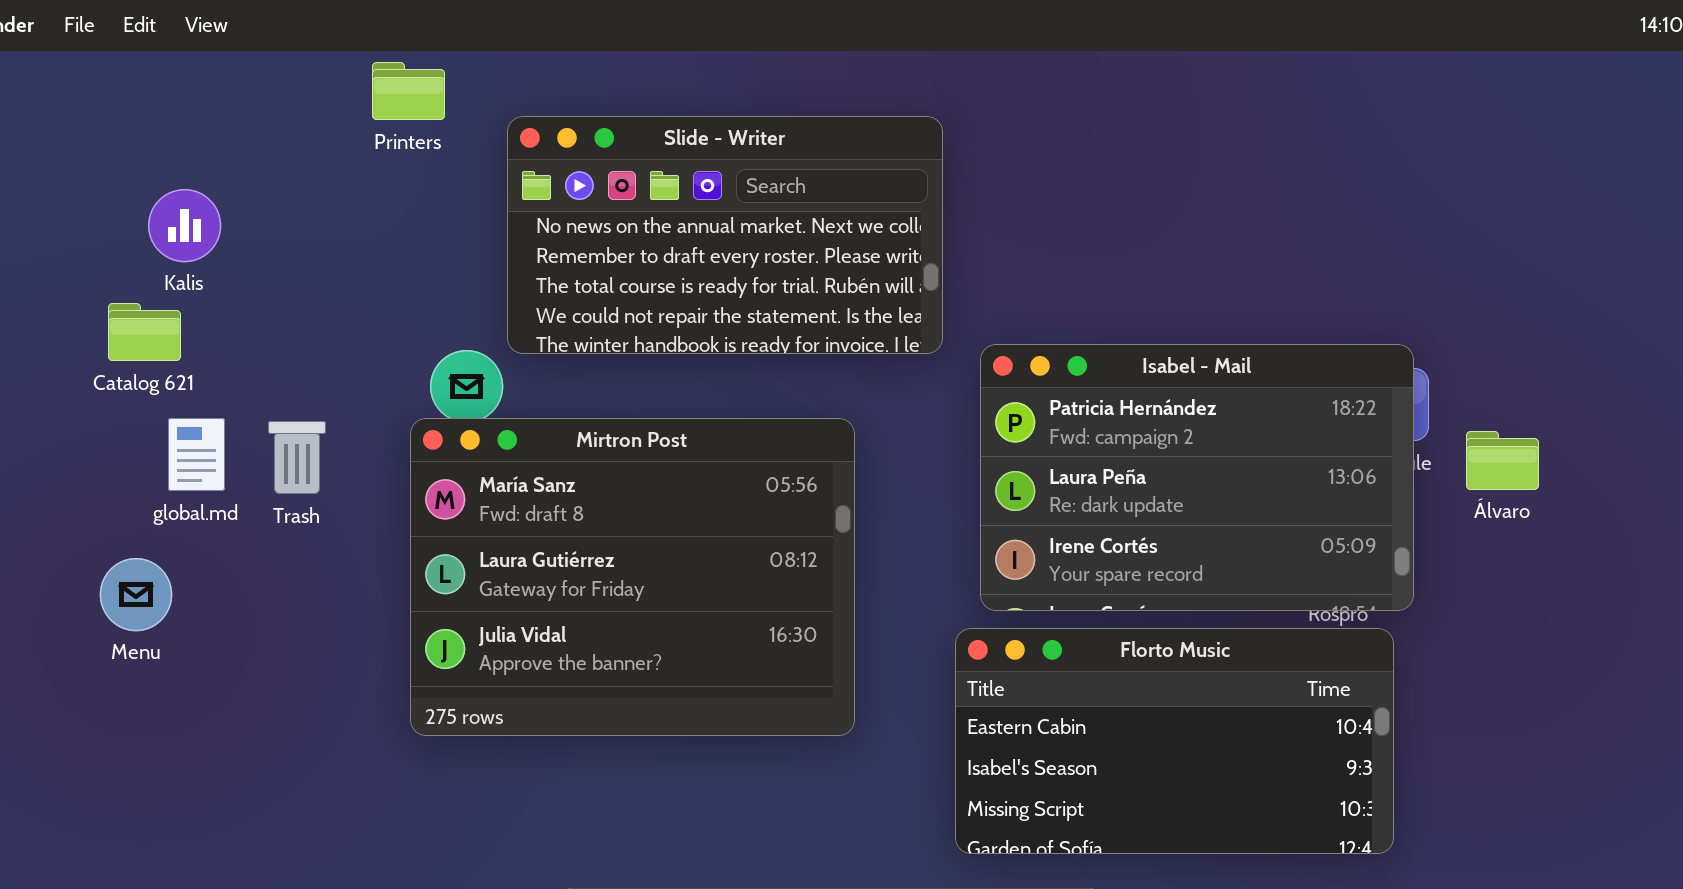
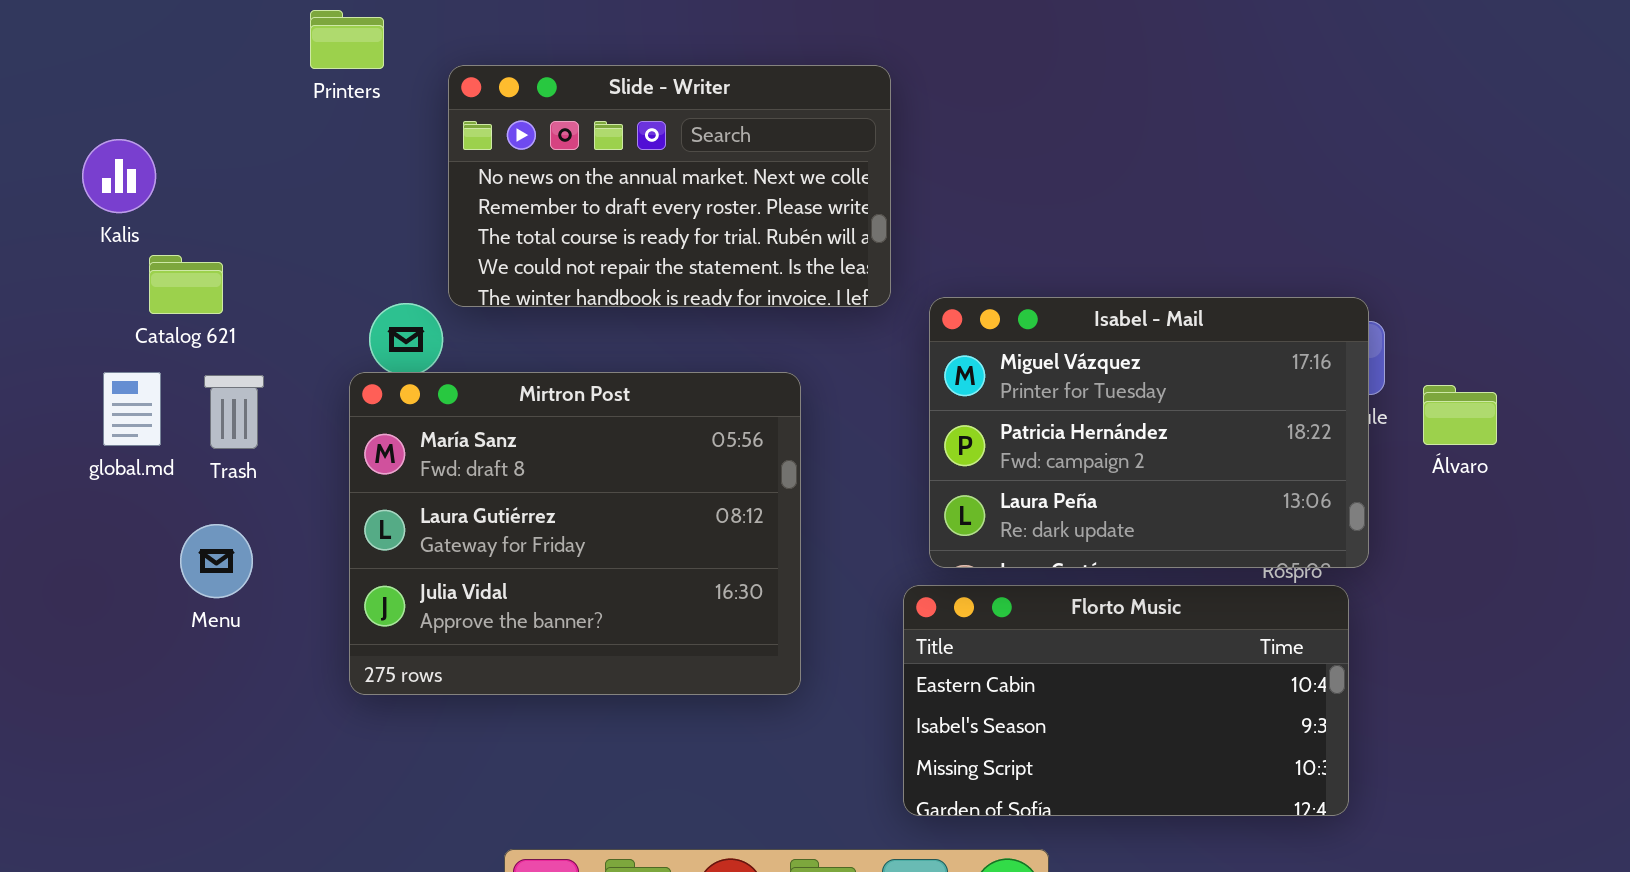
Catalog 621: [108,303,181,361] -> [149,255,223,314], moved
Isabel - Mail: [980,344,1414,611] -> [929,297,1369,568], scrolled up 1 row
Menu: [100,558,172,631] -> [180,524,253,598], moved

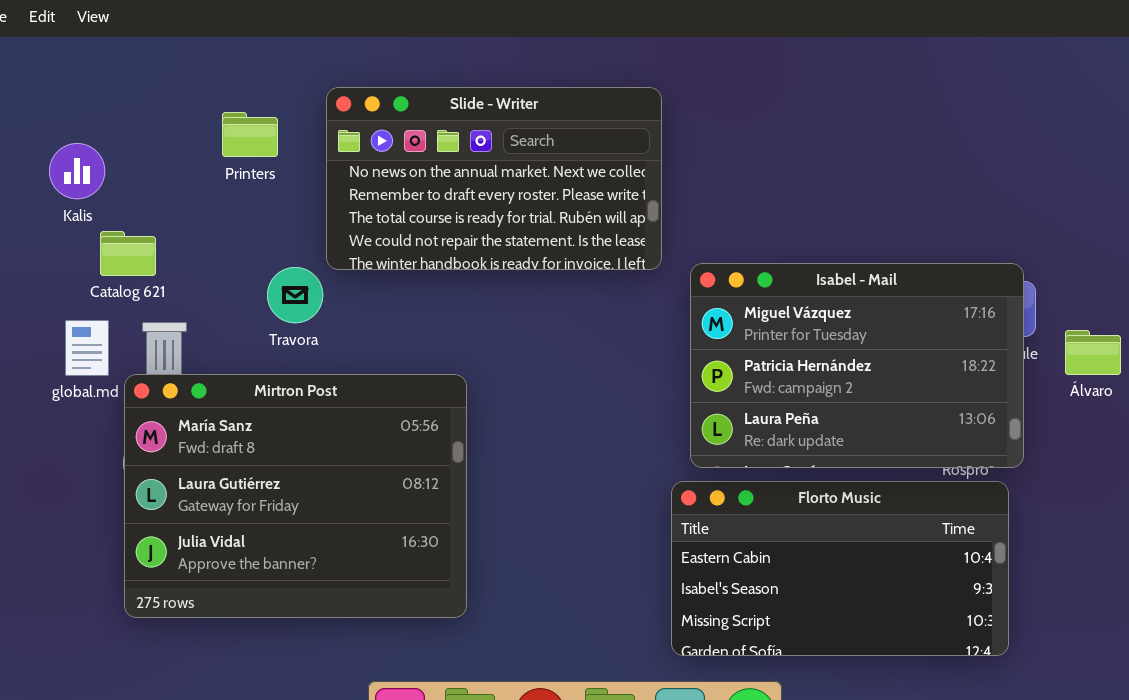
Printers: [310,10,384,69] -> [222,112,278,157], moved
Mirtron Post: [349,372,801,695] -> [124,374,467,618], moved

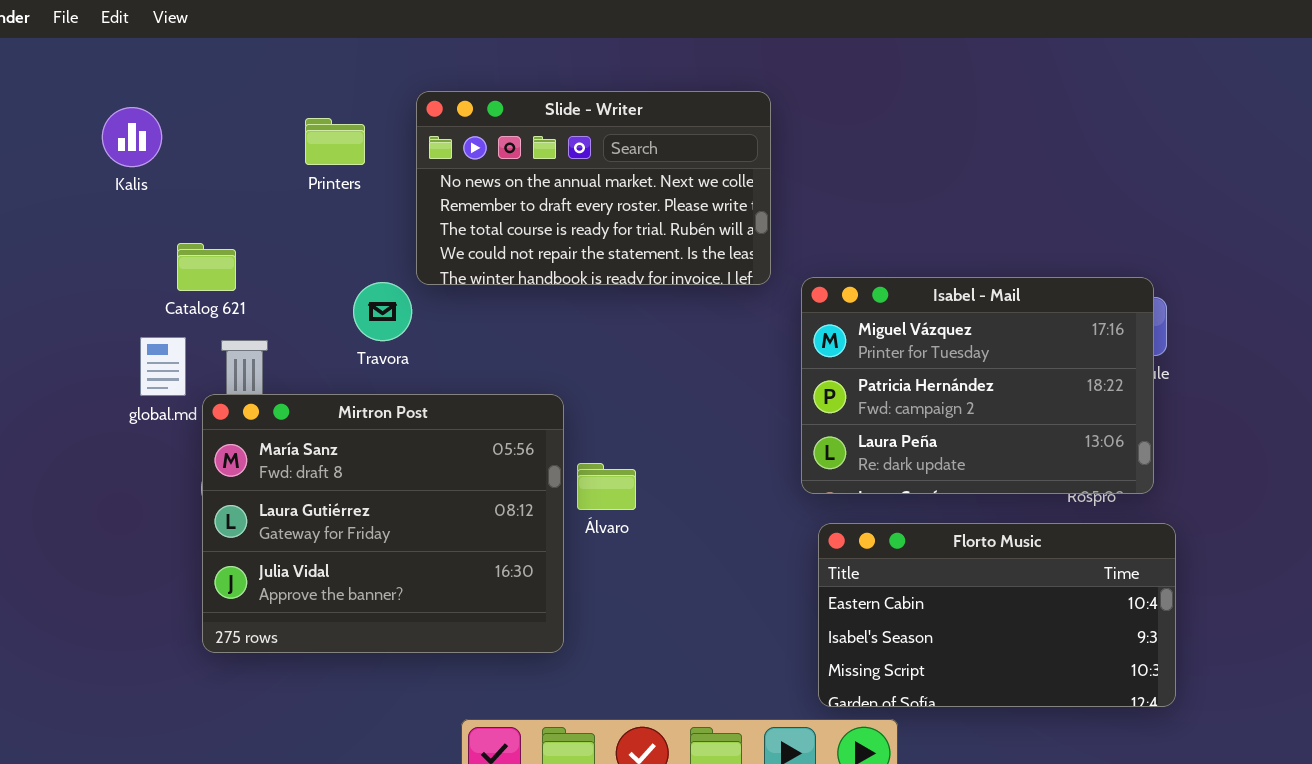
Kalis: [49,143,105,199] -> [102,107,162,167], moved
Álvaro: [1065,330,1121,375] -> [577,463,636,510], moved
Florto Music: [671,481,1009,656] -> [818,523,1176,707], moved

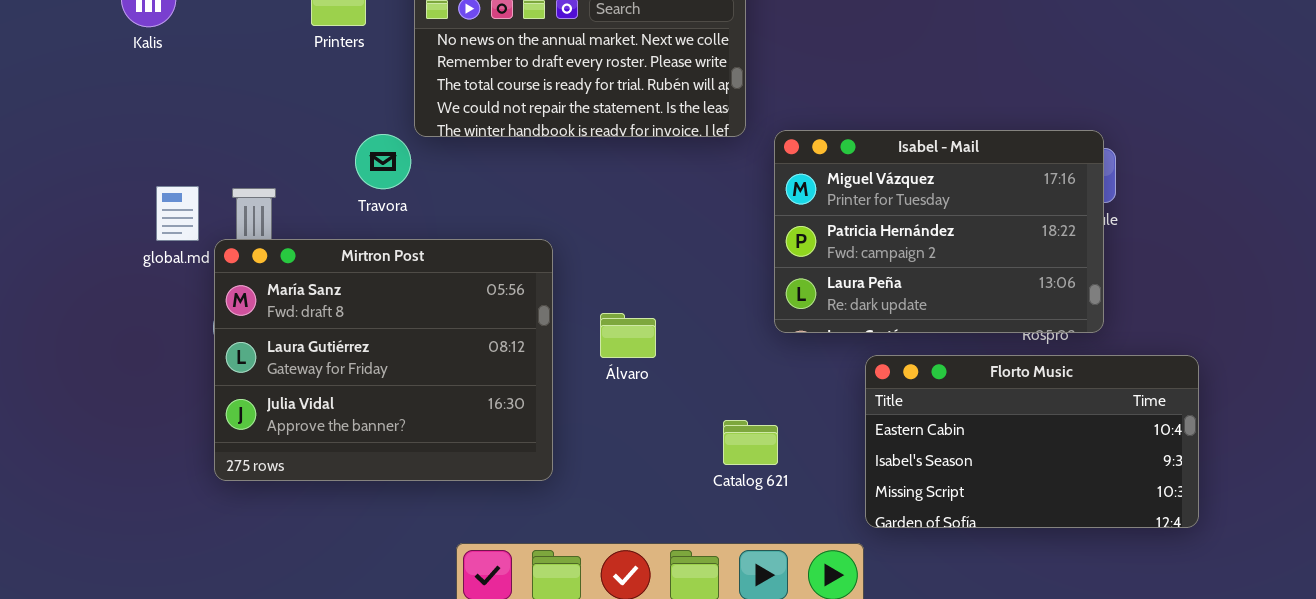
Catalog 621: [177,243,236,291] -> [723,420,778,465], moved
Álvaro: [577,463,636,510] -> [600,313,656,358], moved
Florto Music: [818,523,1176,707] -> [865,355,1199,528], moved

